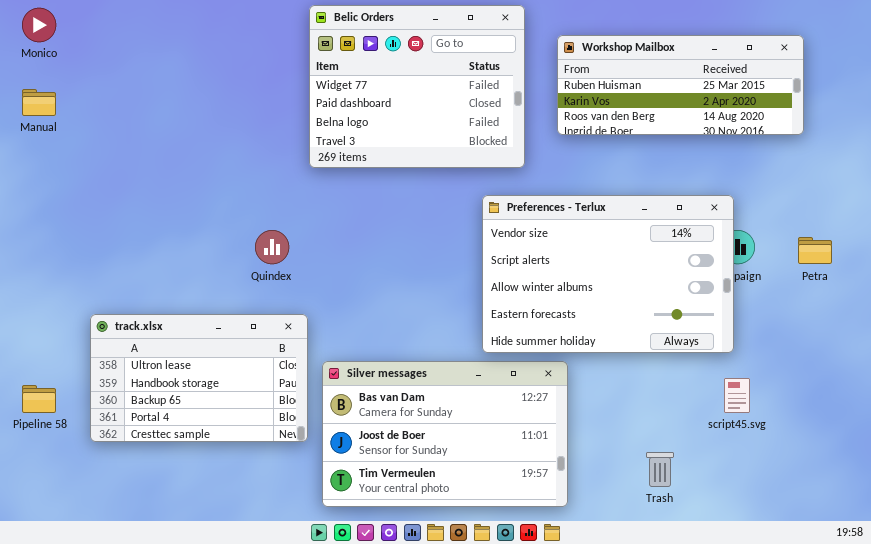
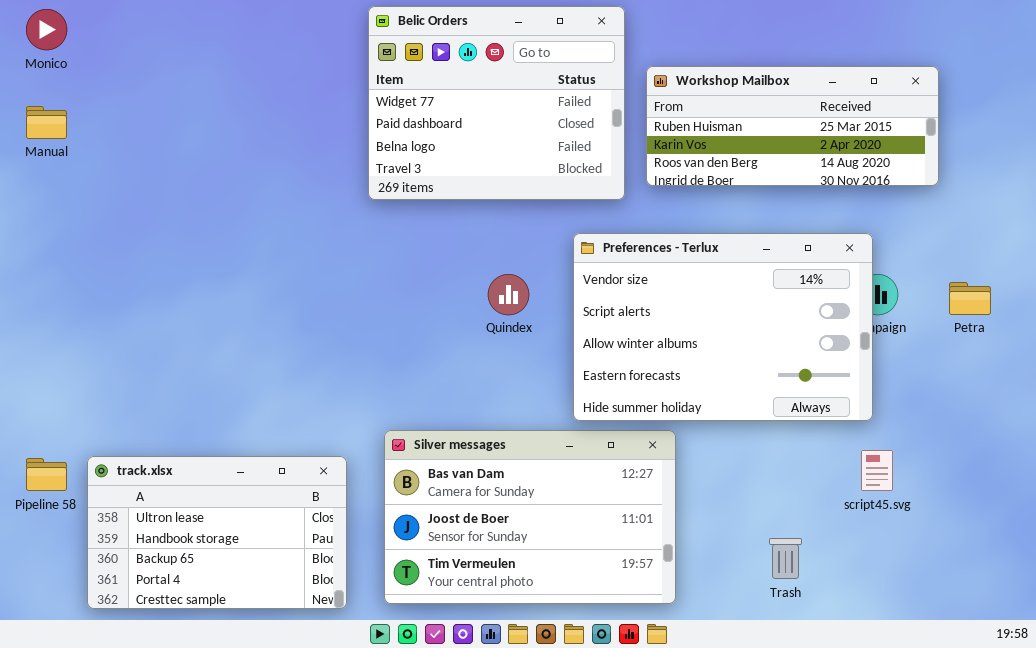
Workshop Mailbox: [557,35,804,135] -> [646,66,939,186], moved
Quindex: [255,230,289,264] -> [488,274,529,315], moved
track.xlsx: [90,314,308,442] -> [87,456,347,609], moved

